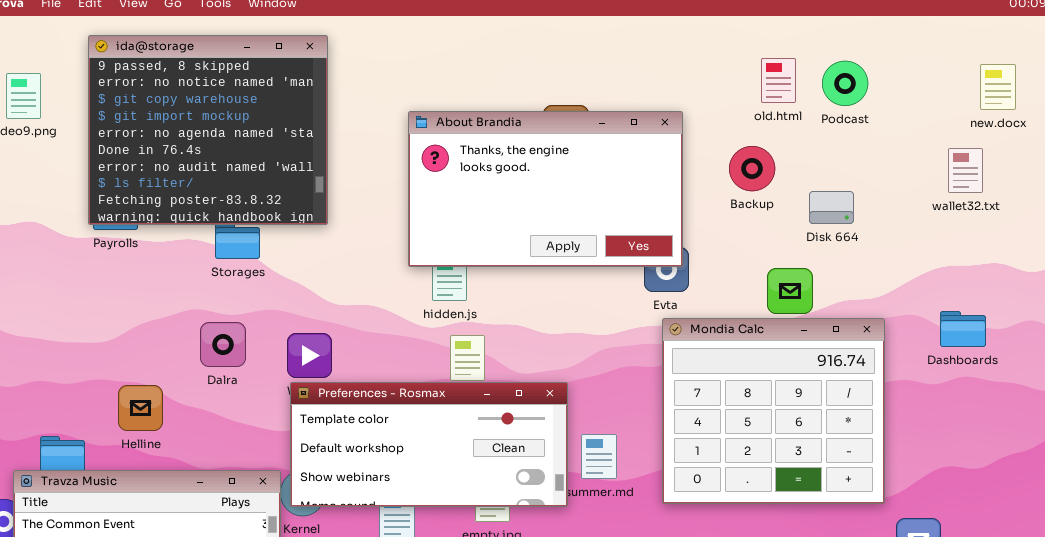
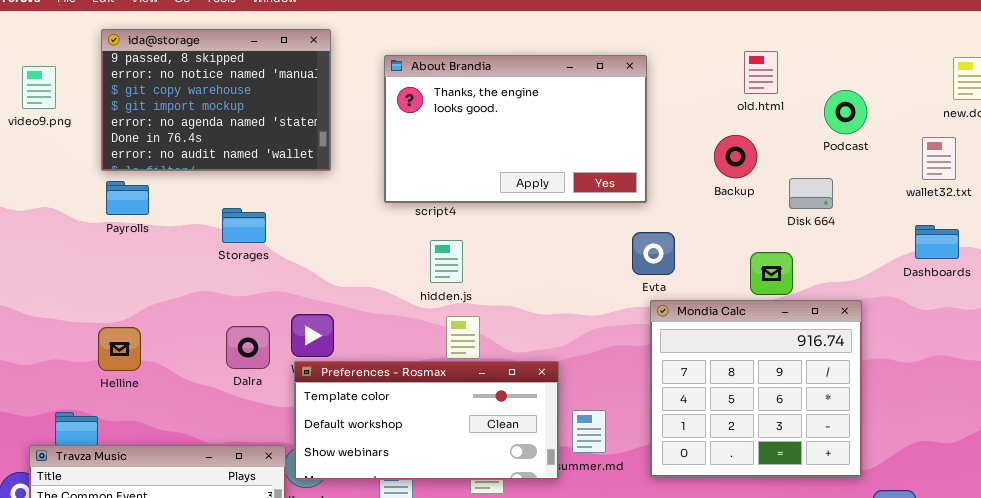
ida@storage: [88,35,328,225] -> [101,29,331,171], resized
Podcast: [822,61,868,106] -> [824,90,867,134], moved
About Brandia: [408,111,683,267] -> [384,55,647,203], moved
Dashboards: [940,311,986,347] -> [915,225,959,259], moved
Dalra: [200,322,246,367] -> [226,326,270,369], moved
Helline: [118,385,163,431] -> [98,327,141,371], moved

